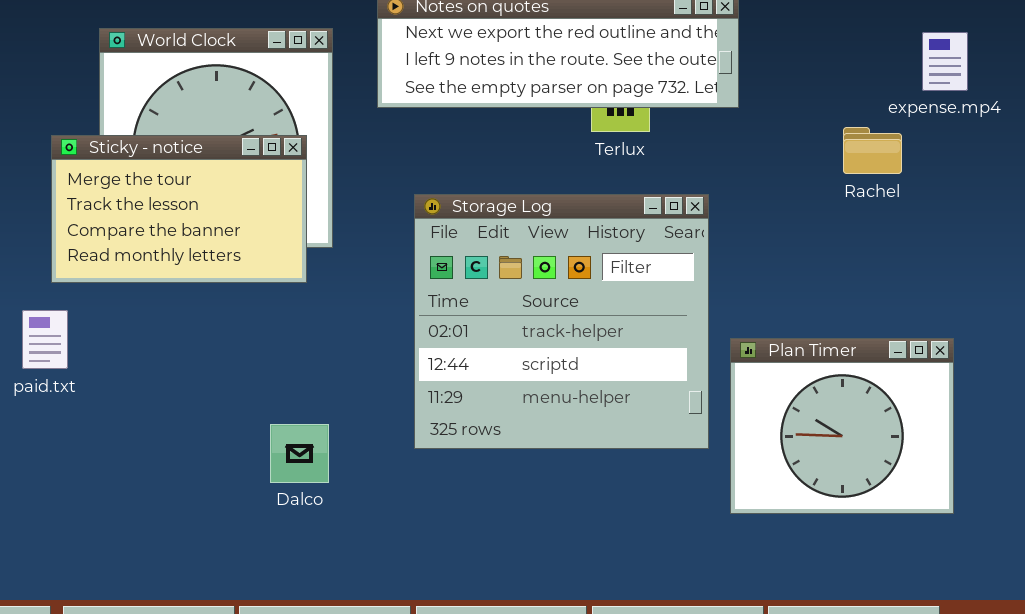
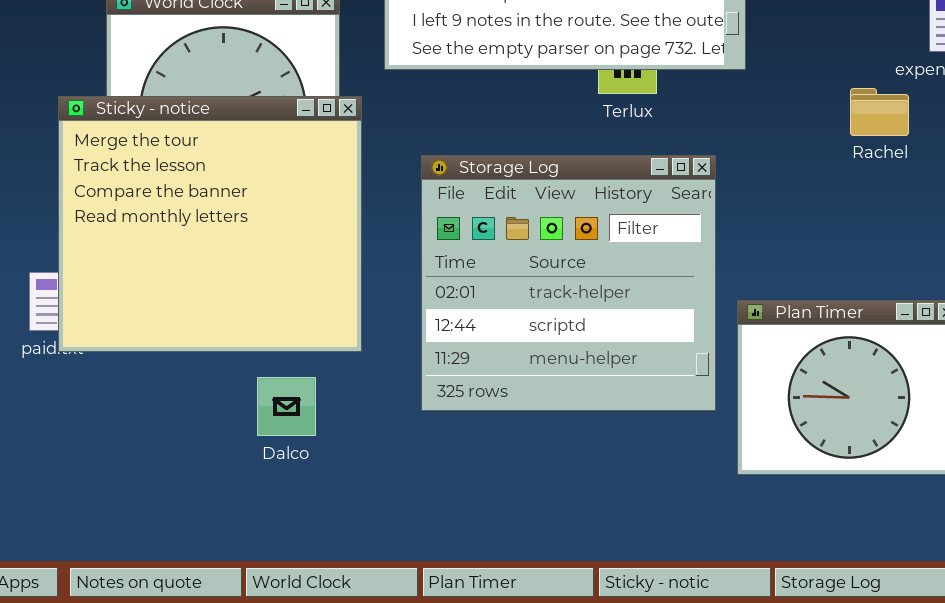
Sticky - notice: [51,135,307,283] -> [58,96,362,352], resized
Dalco: [270,424,329,483] -> [257,377,316,436], moved

